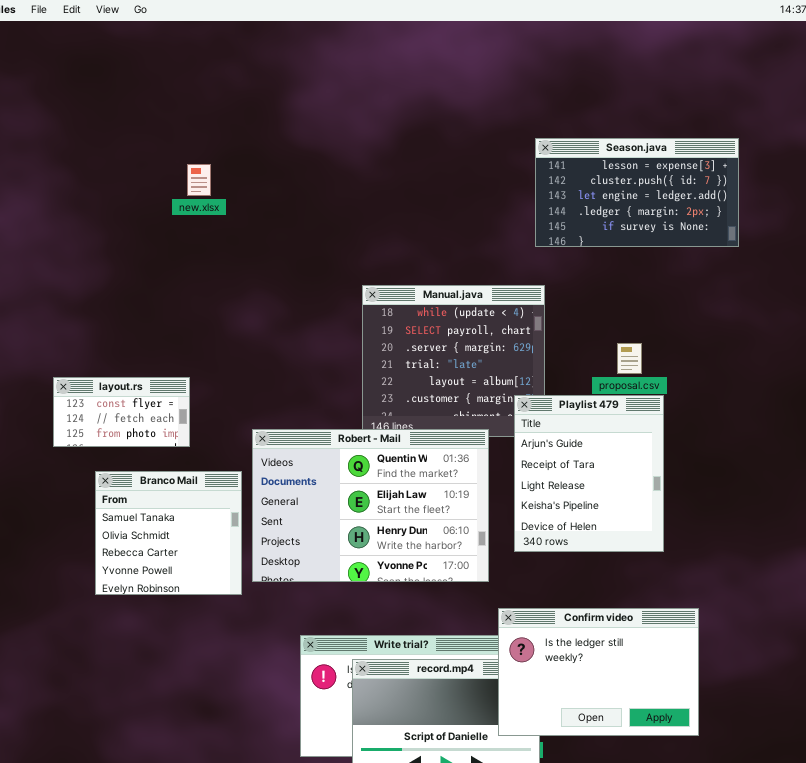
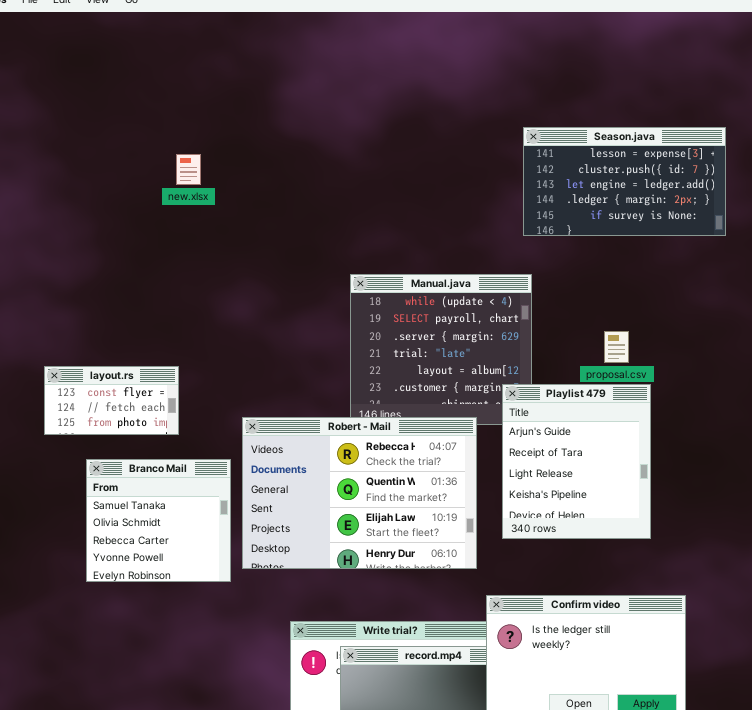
Robert - Mail: [252,429,489,582] -> [242,417,477,569], scrolled up 1 row

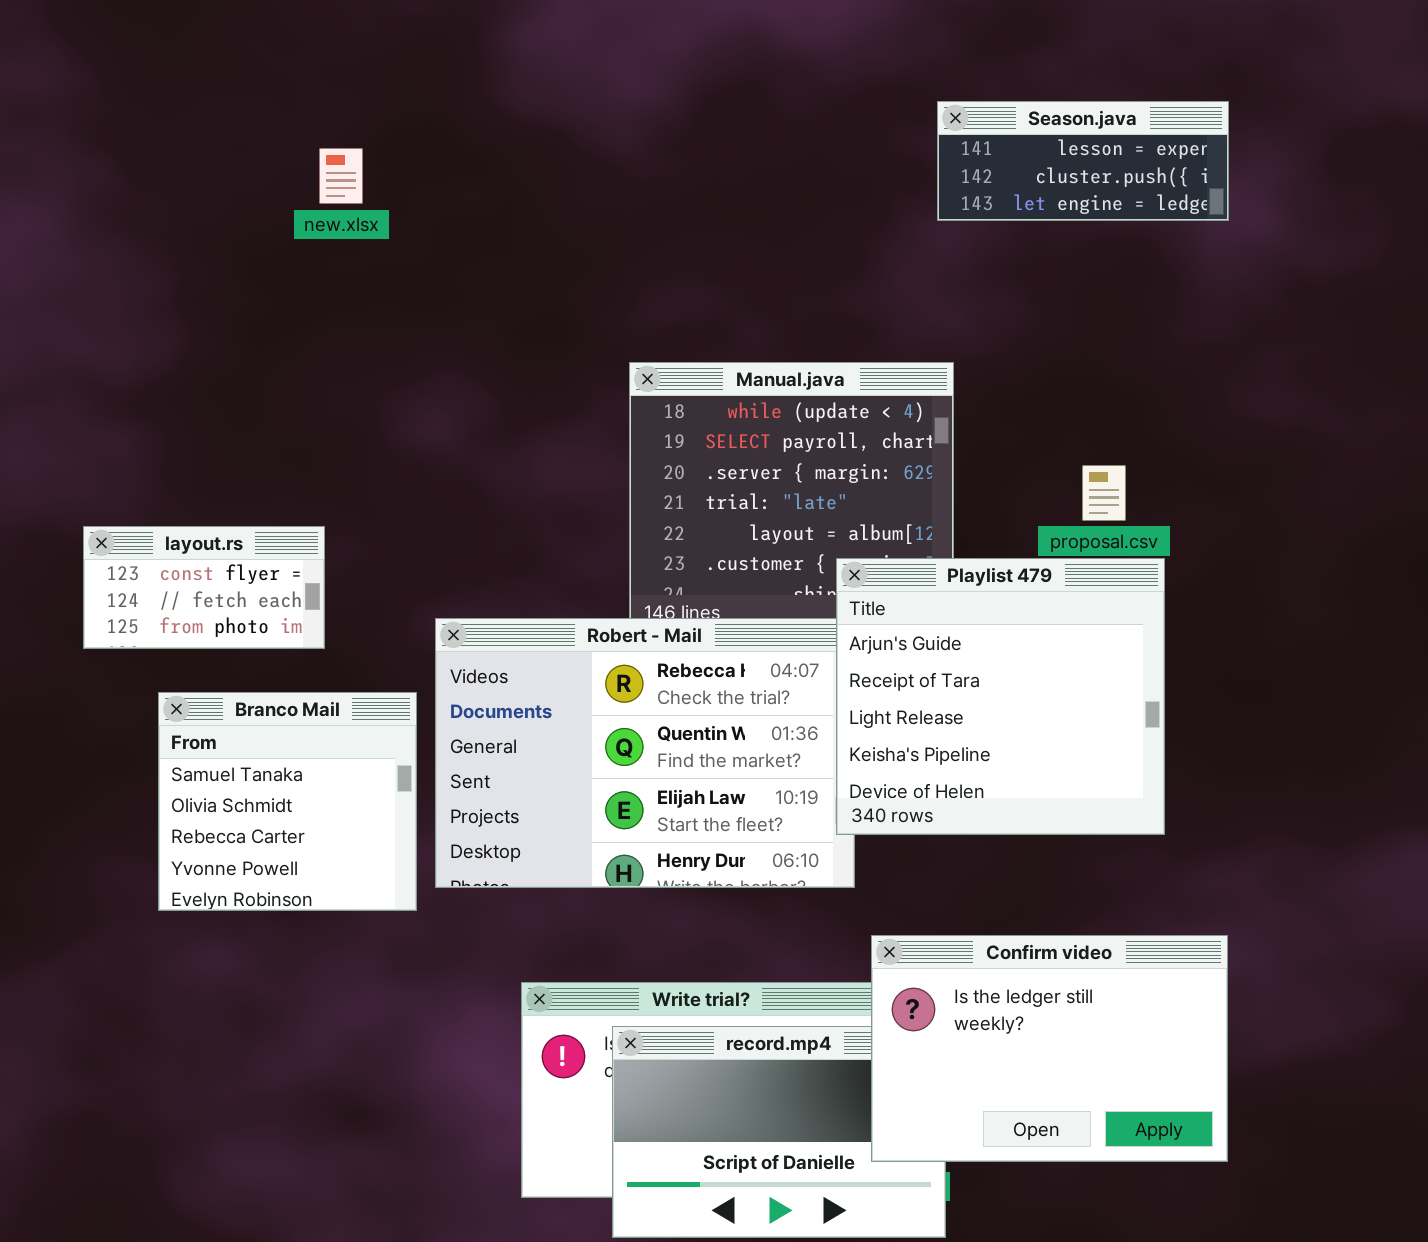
Season.java: [523,127,726,236] -> [937,101,1229,221], resized
Playlist 479: [502,384,651,539] -> [836,558,1165,835], resized

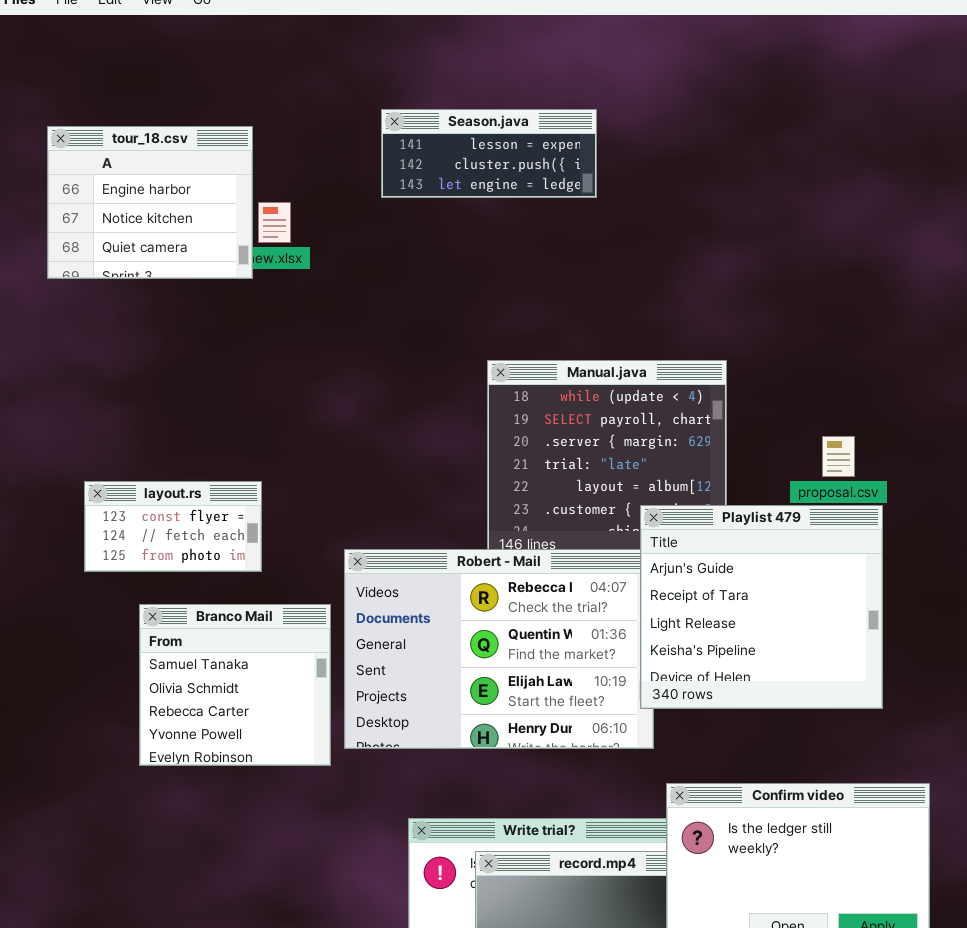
tour_18.csv: none -> [47,126,253,279], opened
Season.java: [937,101,1229,221] -> [381,109,597,198], moved

